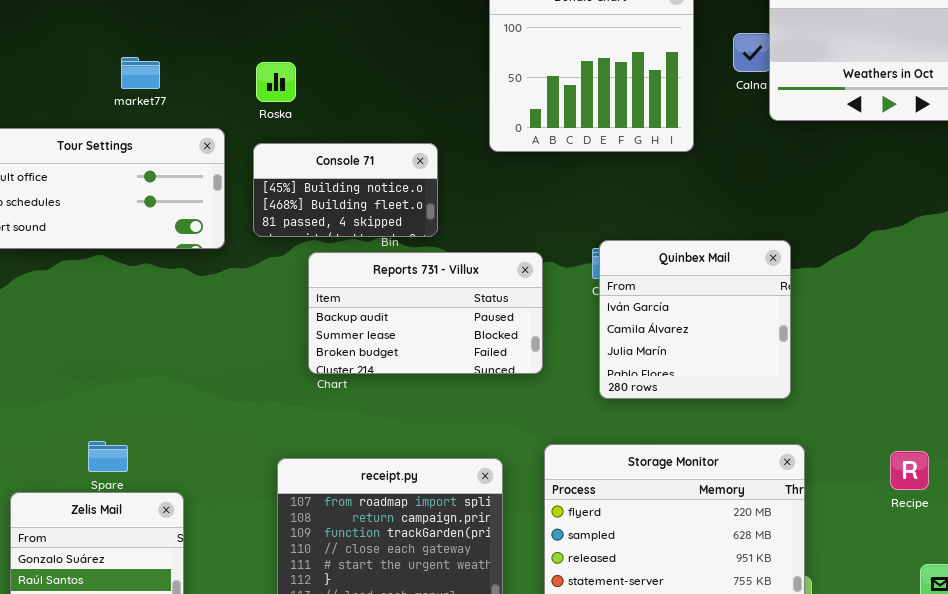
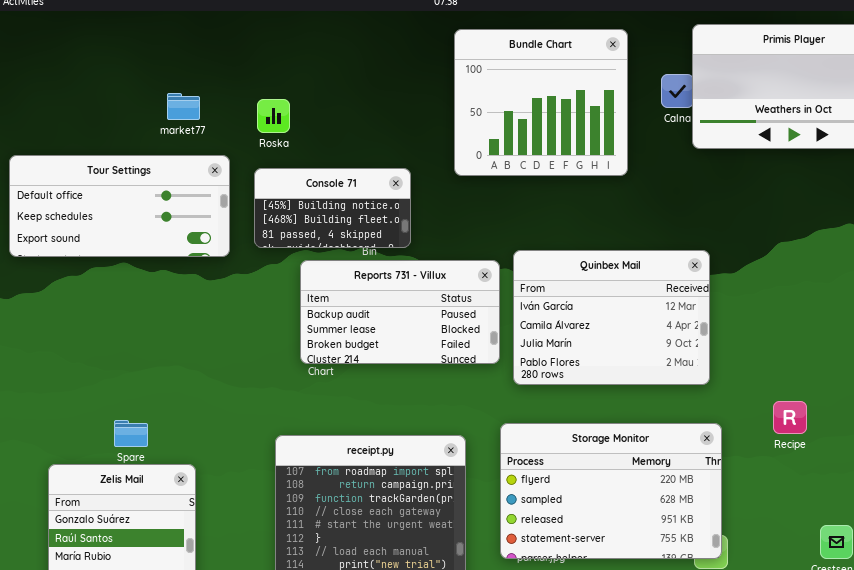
market77: [121,57,160,89] -> [167,93,200,120], moved
Quinbex Mail: [599,240,791,399] -> [513,250,710,385], resized
Recipe: [890,451,929,490] -> [773,401,807,434], moved

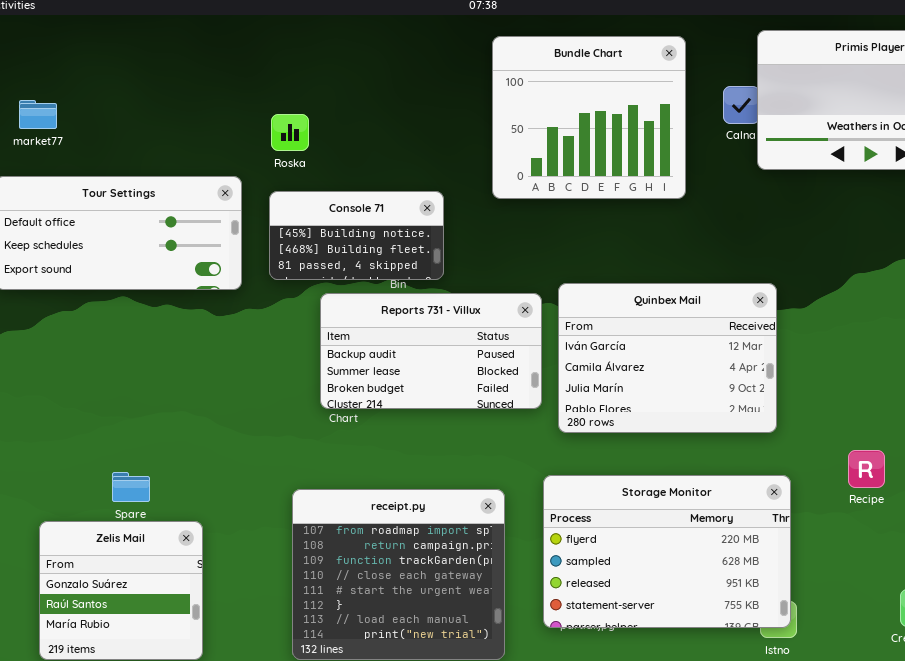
market77: [167,93,200,120] -> [19,100,57,129], moved

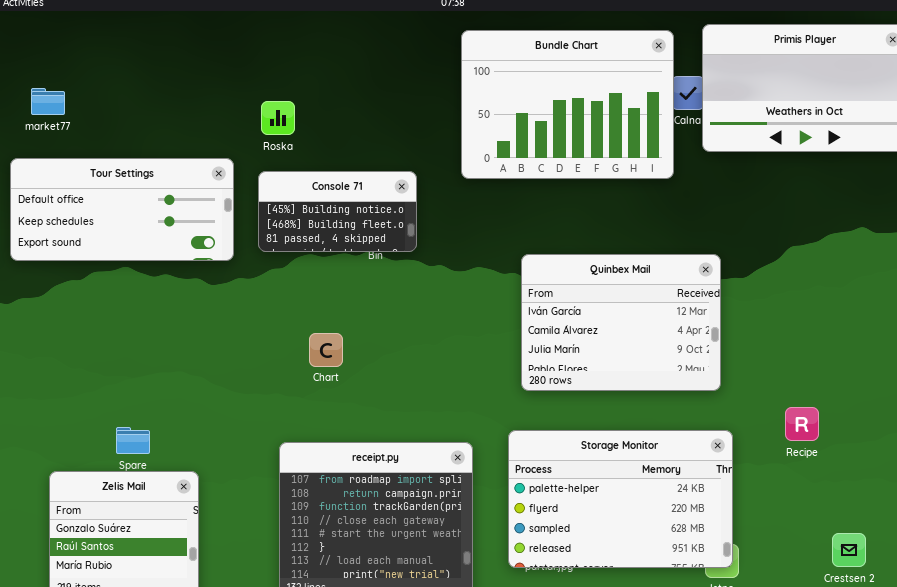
Bundle Chart: [492,36,686,199] -> [461,30,674,179], resized
Reports 731 - Villux: [320,293,542,409] -> none, closed
Storage Monitor: [543,475,791,628] -> [508,430,733,568], scrolled up 1 row

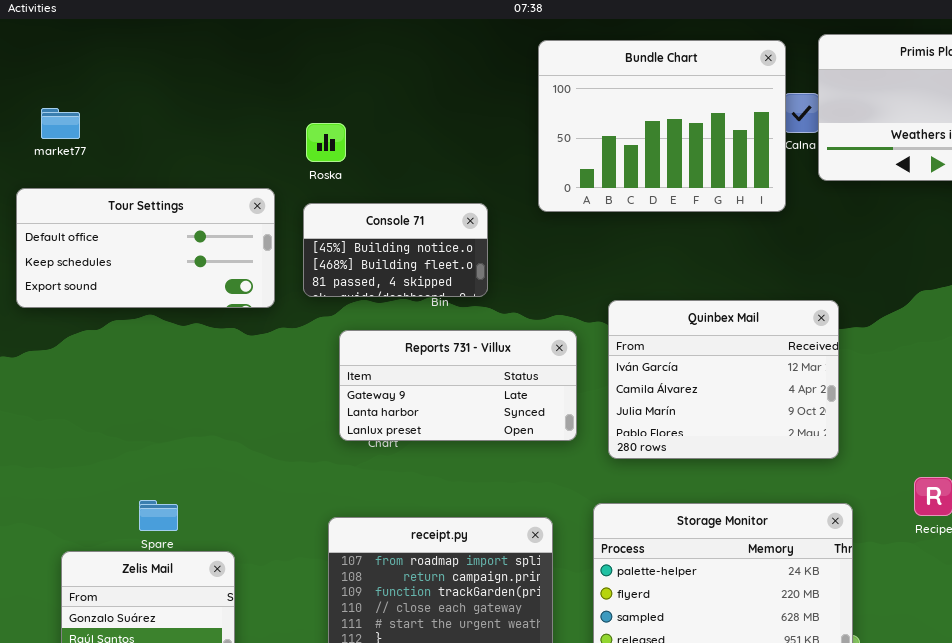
Reports 731 - Villux: none -> [339,330,577,441], opened

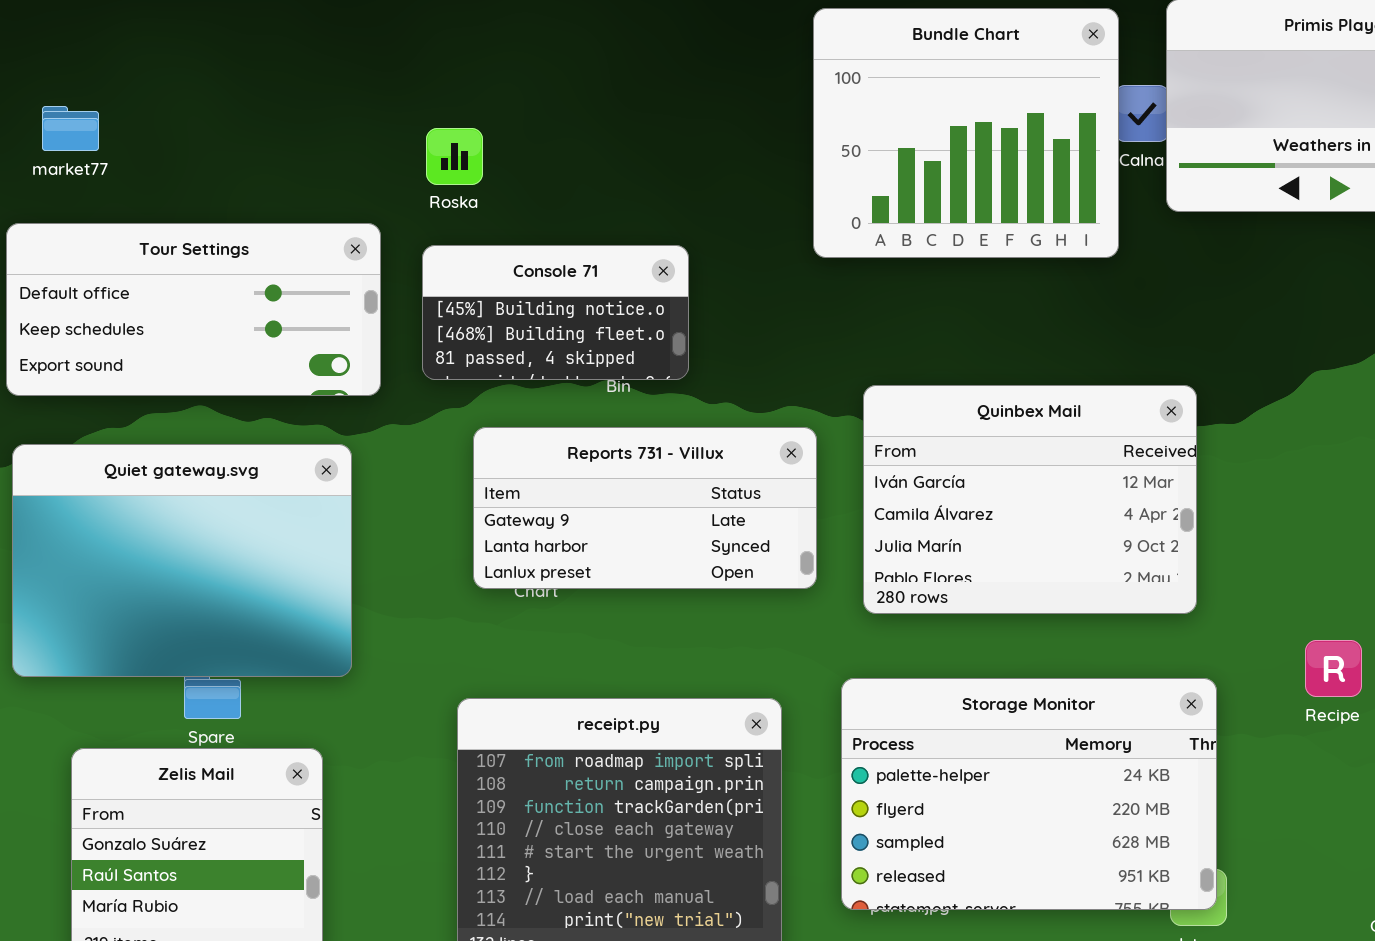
Bundle Chart: [538,40,786,212] -> [813,8,1119,258], resized
Quiet gateway.svg: none -> [12,444,352,677], opened

